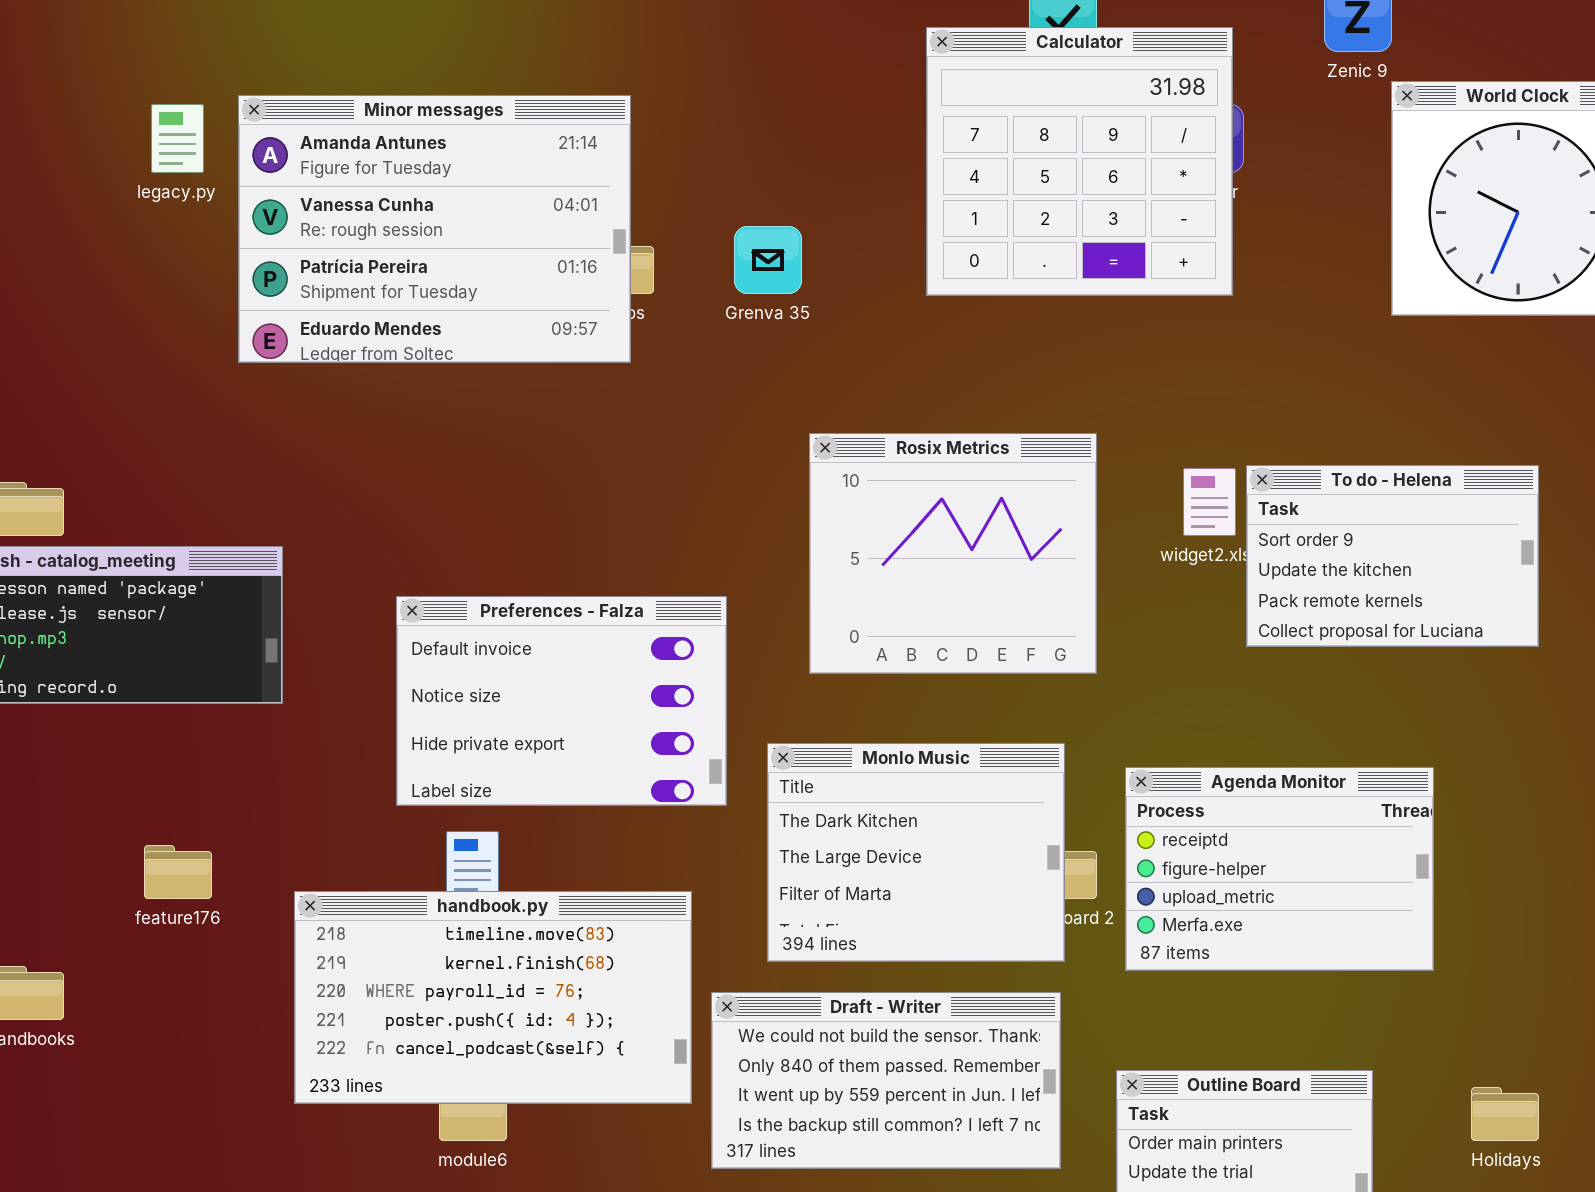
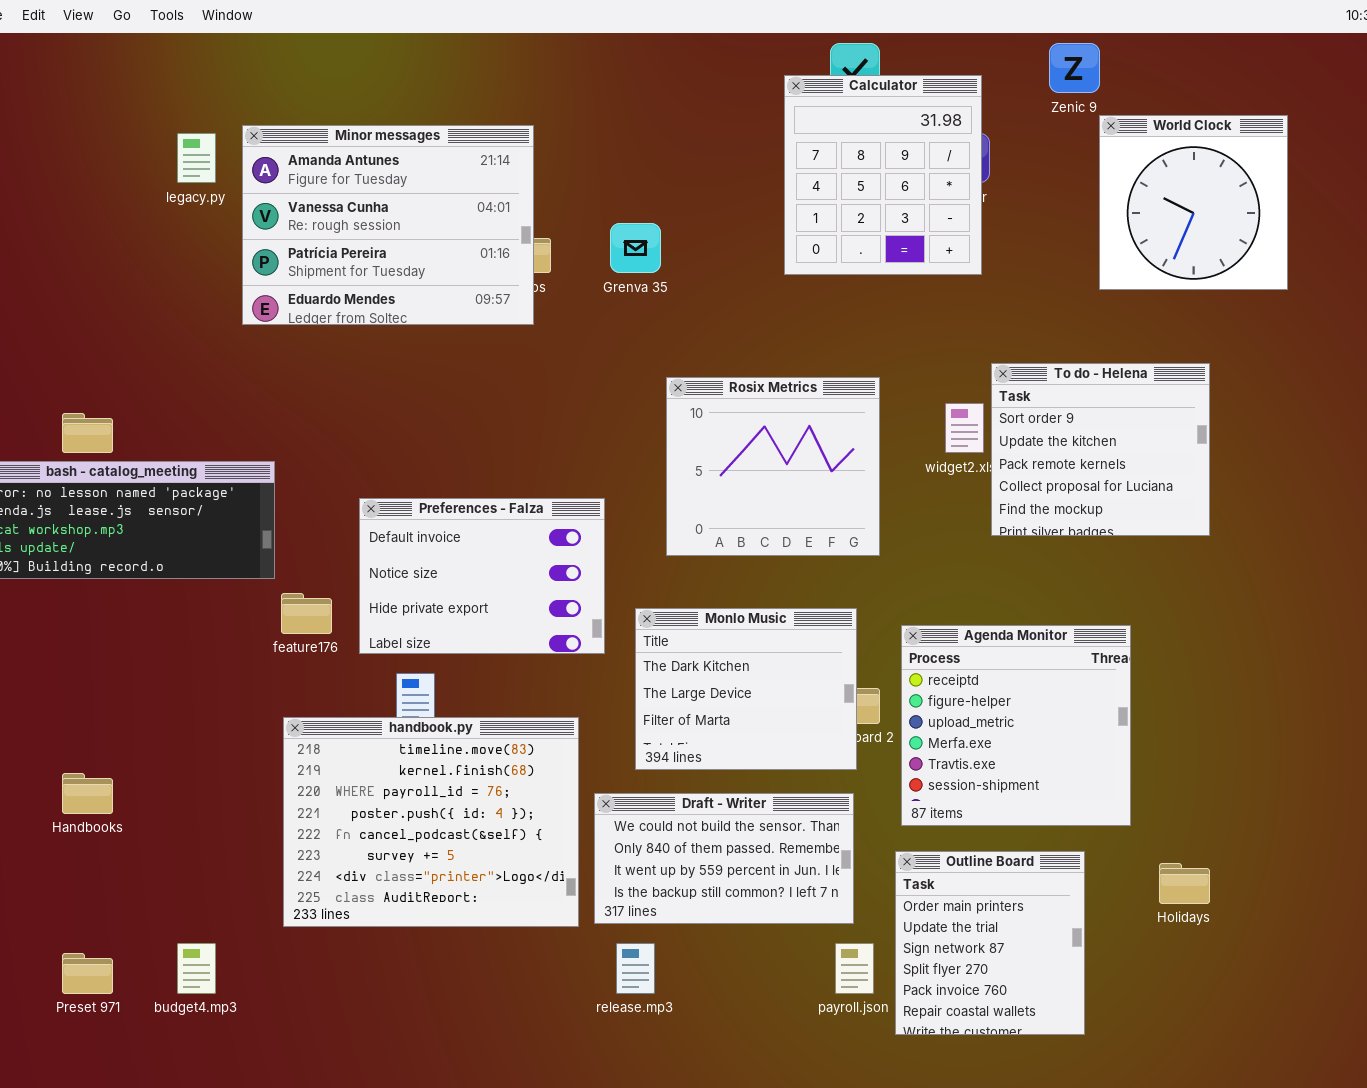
Calculator: [926,27,1233,296] -> [784,75,982,275], resized
To do - Helena: [1246,465,1539,647] -> [991,363,1210,536], resized
Agenda Monitor: [1125,767,1434,971] -> [901,625,1131,826], resized
feature176: [144,845,212,899] -> [281,593,332,634], moved
handbook.py: [294,891,692,1104] -> [283,717,579,927], resized

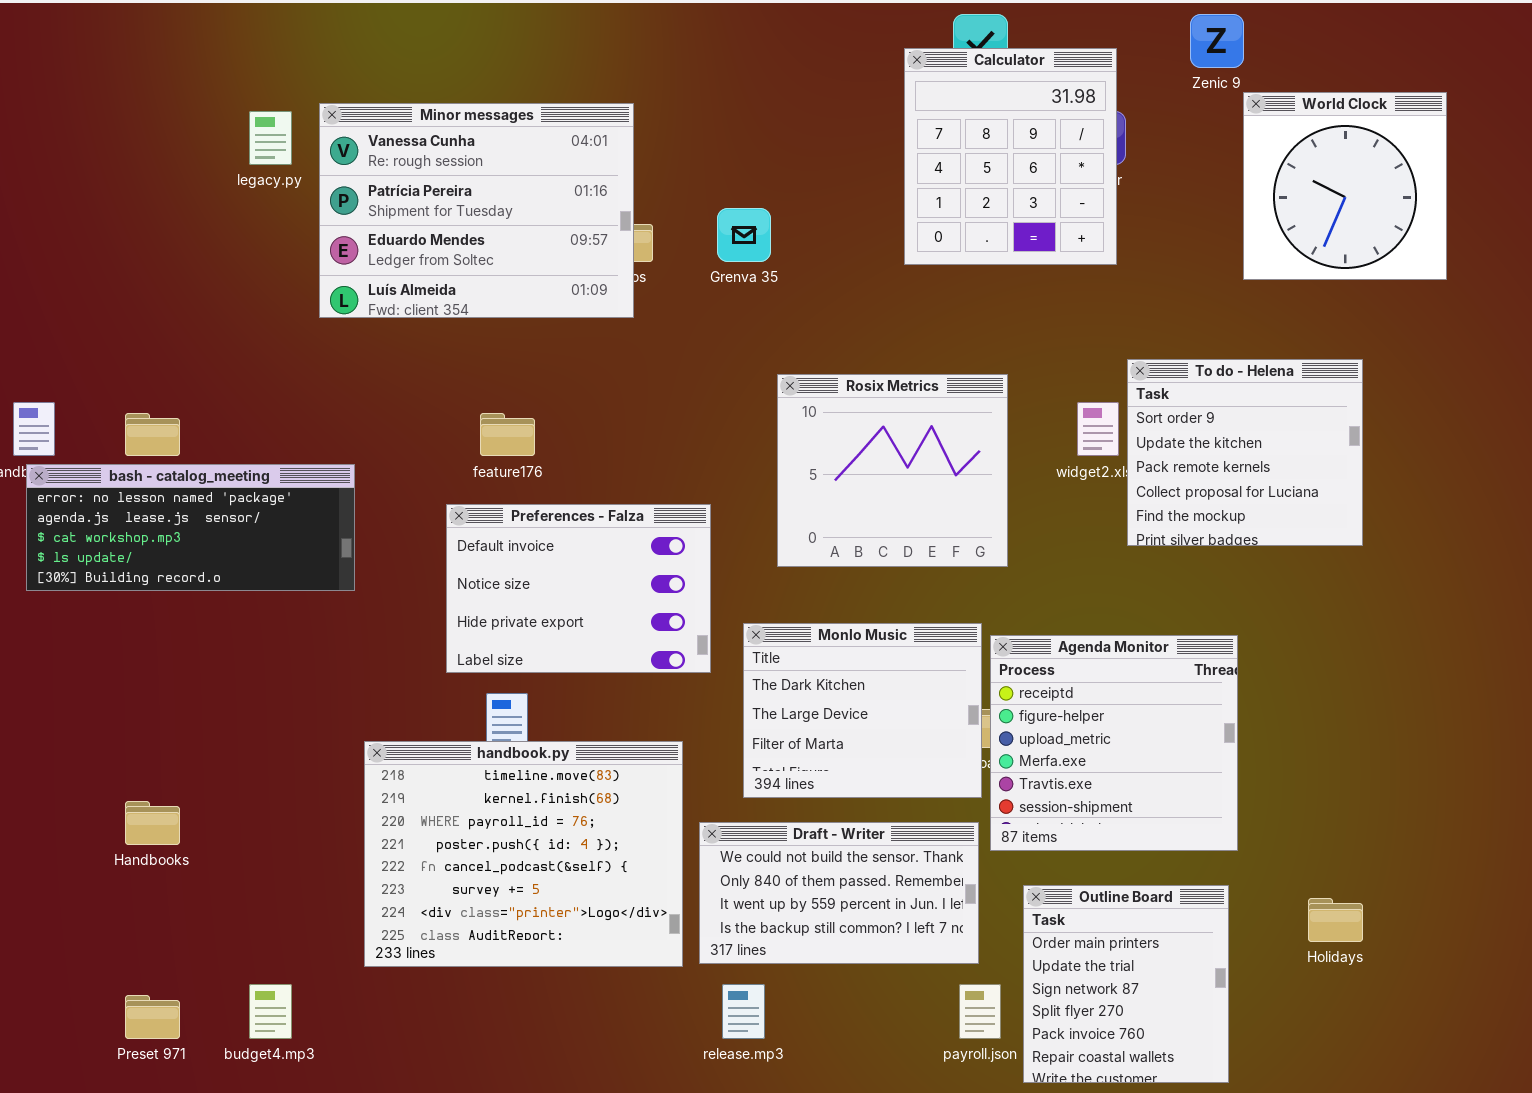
Minor messages: [242,125,534,325] -> [319,103,634,318], scrolled down 1 row
feature176: [281,593,332,634] -> [480,413,535,456], moved
Agenda Monitor: [901,625,1131,826] -> [990,635,1238,851], moved

